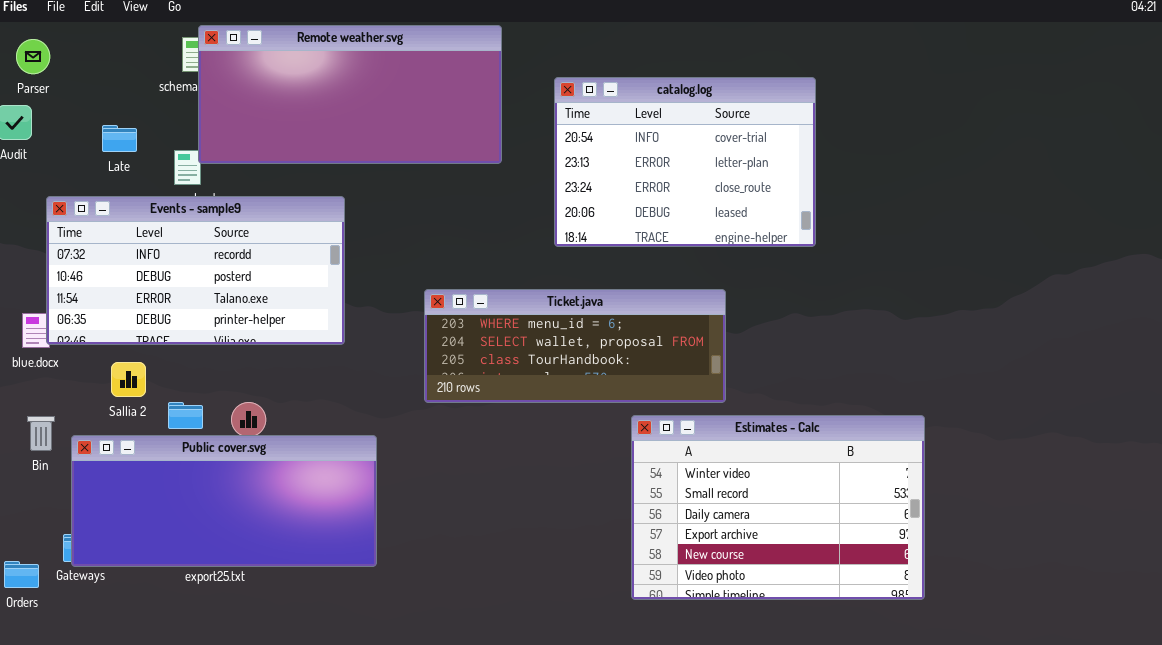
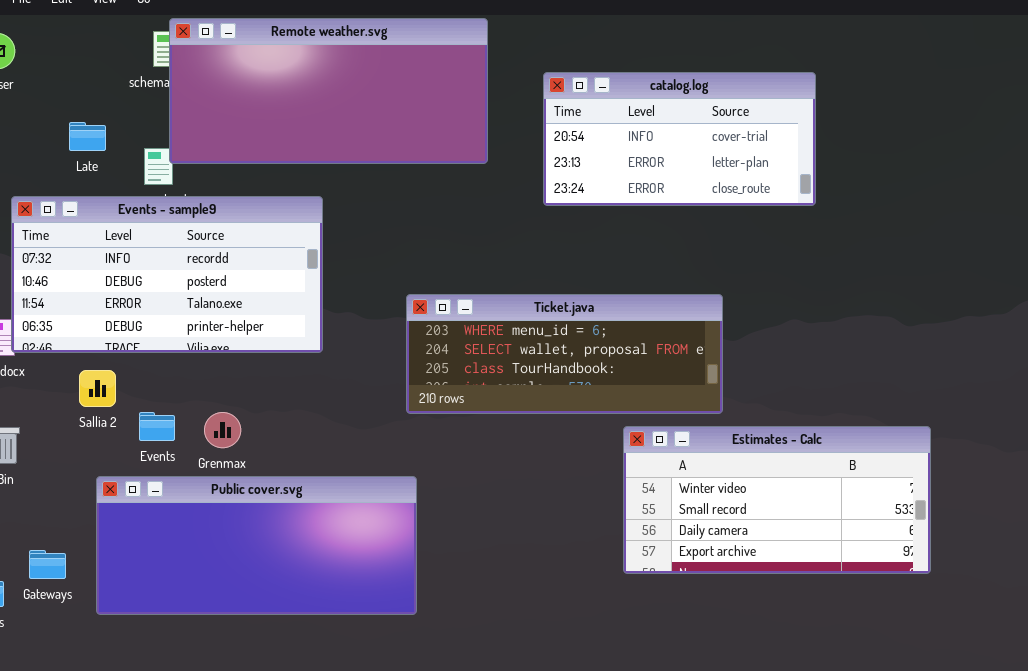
catalog.log: [554,77,816,247] -> [543,72,816,206], resized
Estimates - Calc: [631,415,925,600] -> [623,426,931,574], resized
Public cover.svg: [71,435,377,567] -> [96,476,417,615], moved

